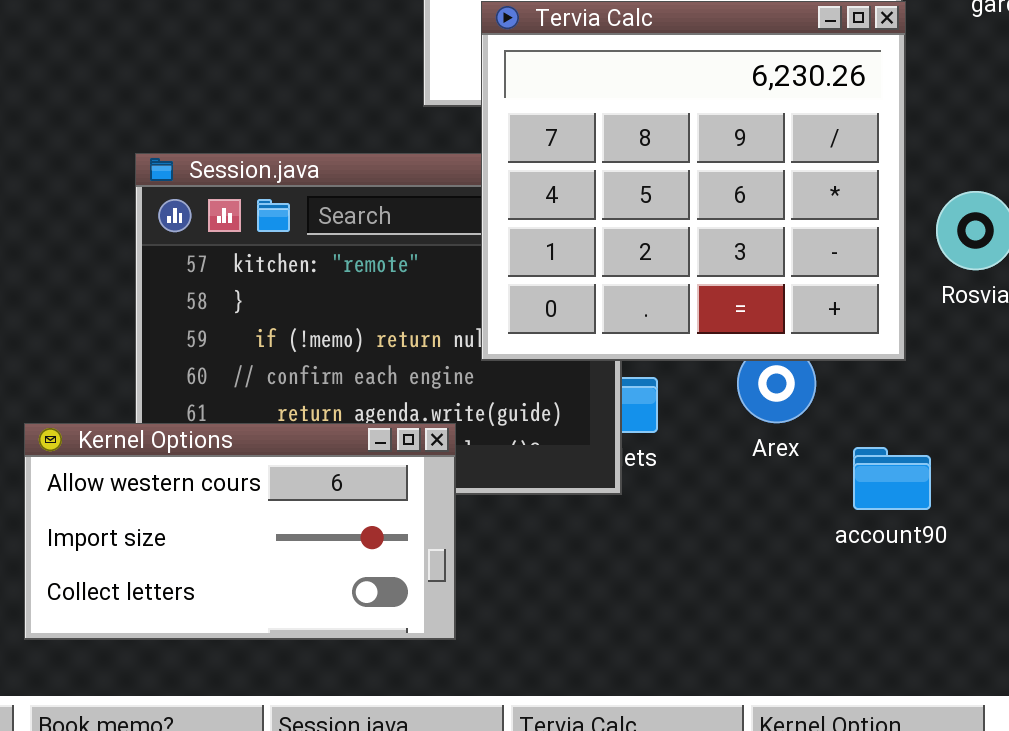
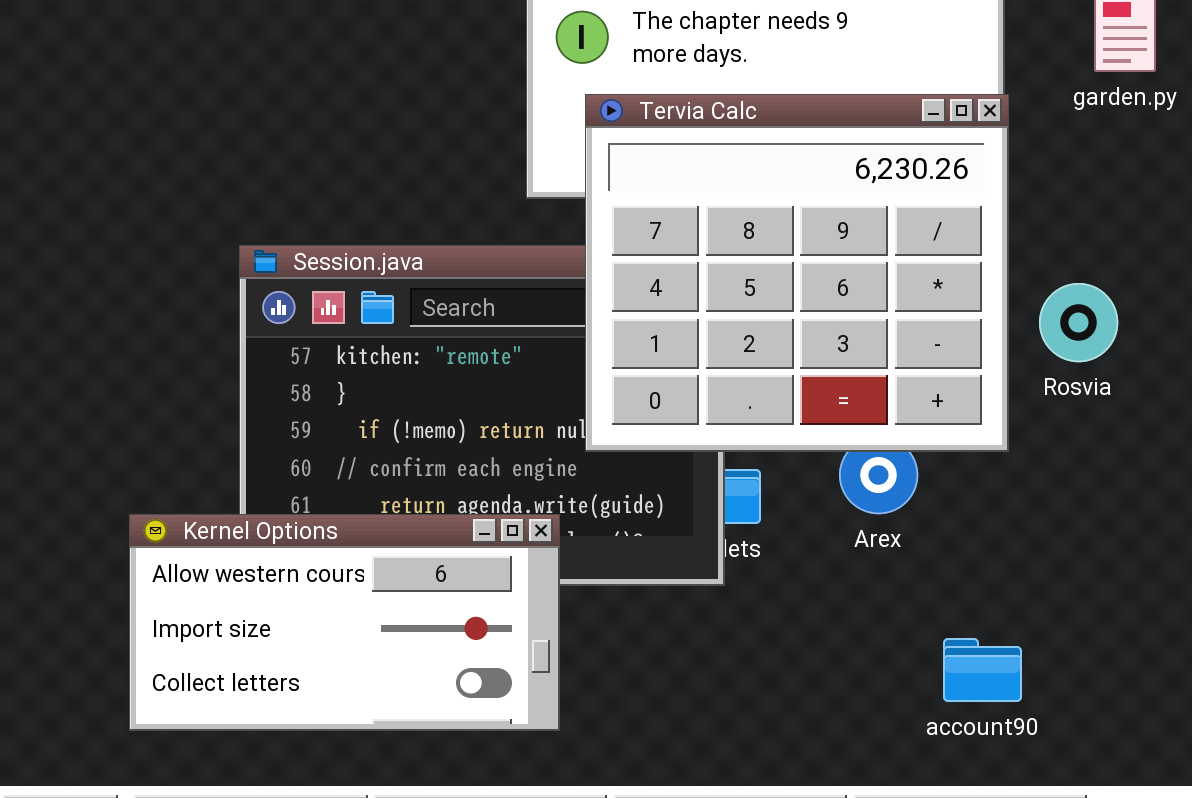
account90: [853,447,931,510] -> [943,638,1022,702], moved

